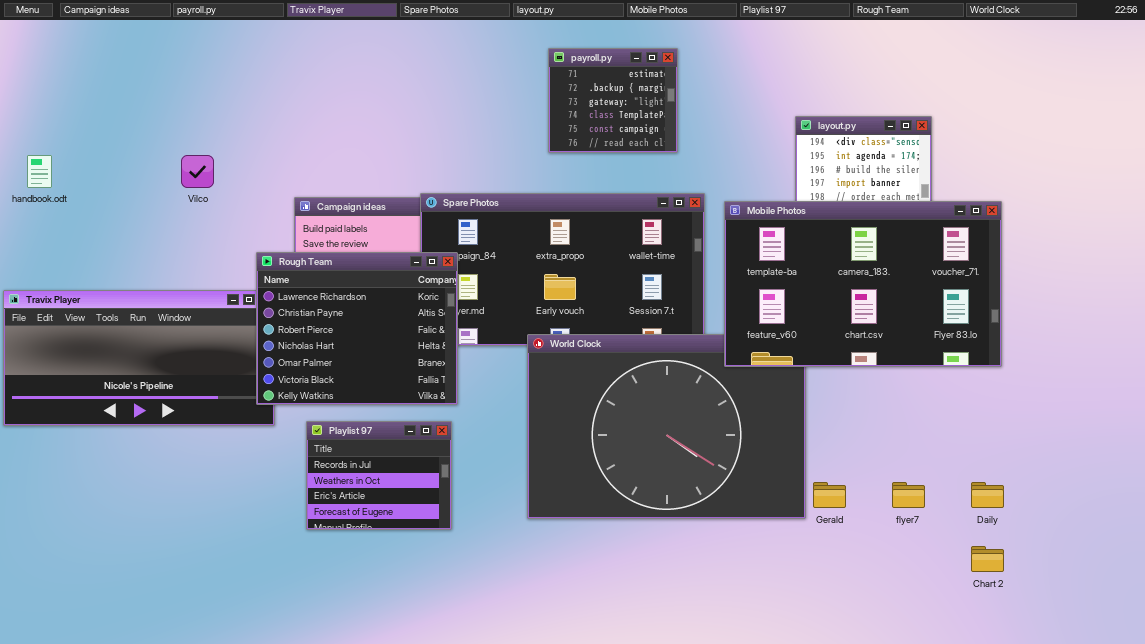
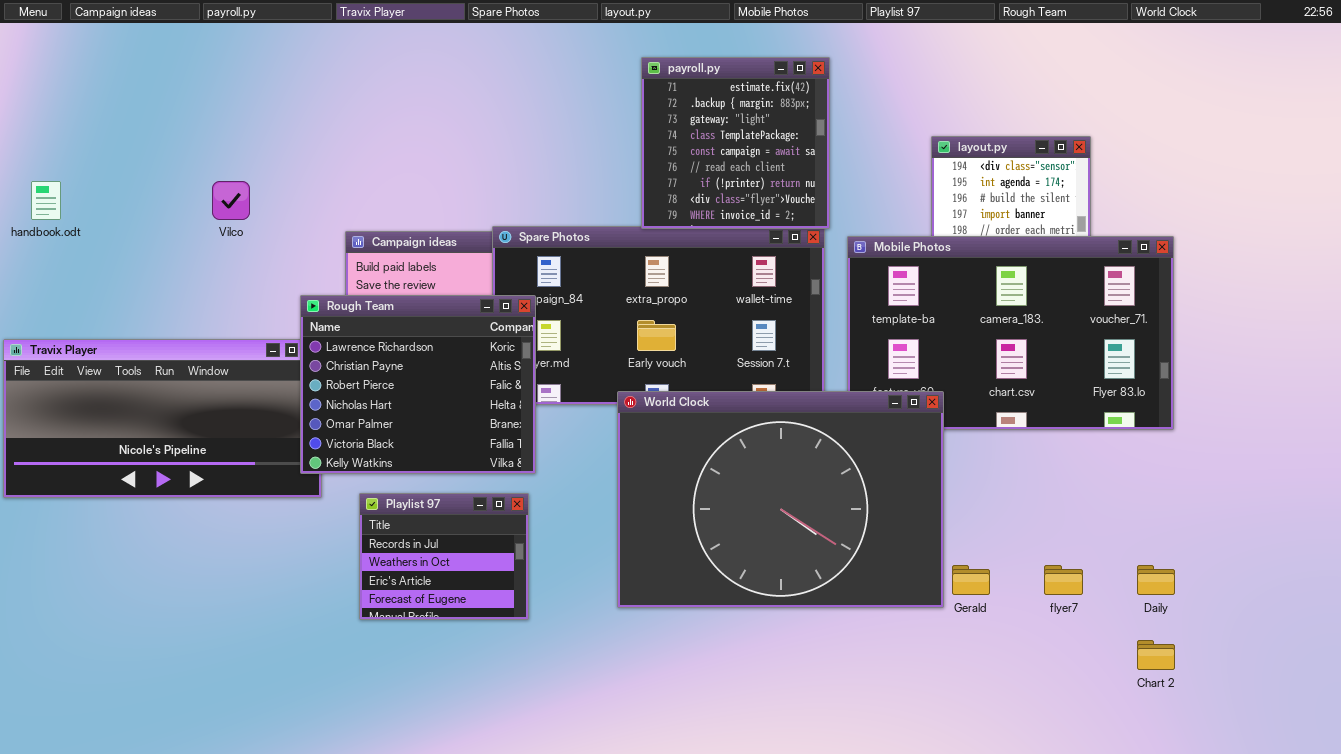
payroll.py: [548,48,678,153] -> [641,57,830,229], resized
World Clock: [527,334,806,519] -> [617,391,944,608], raised

